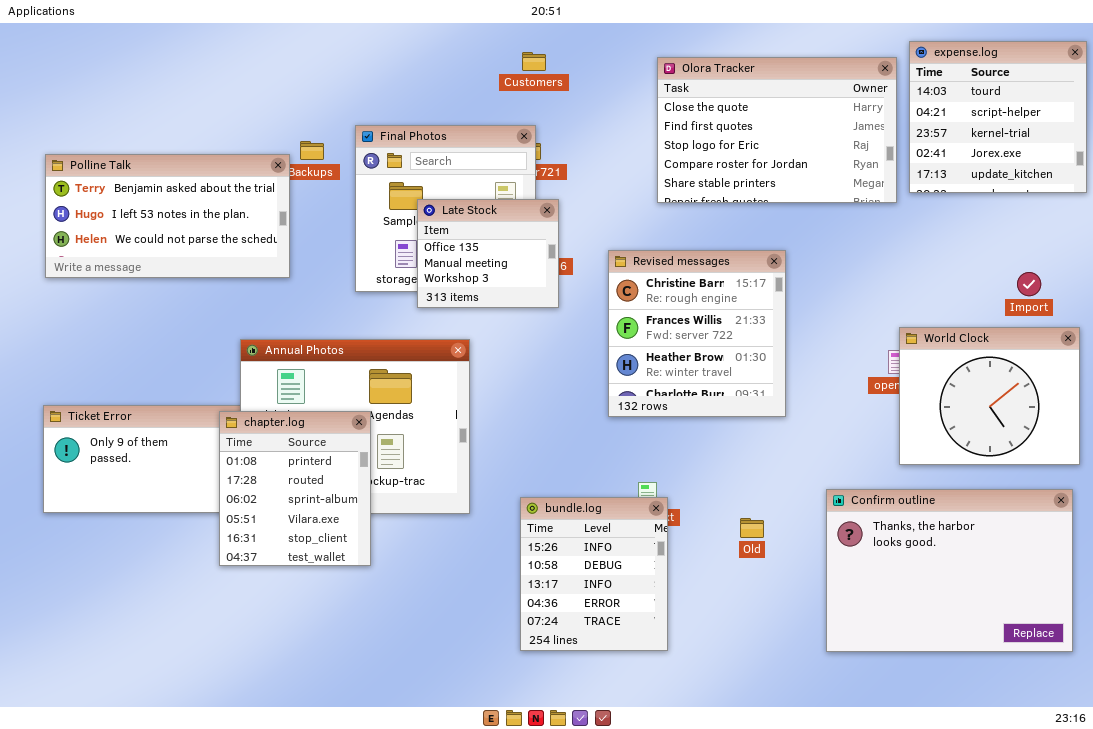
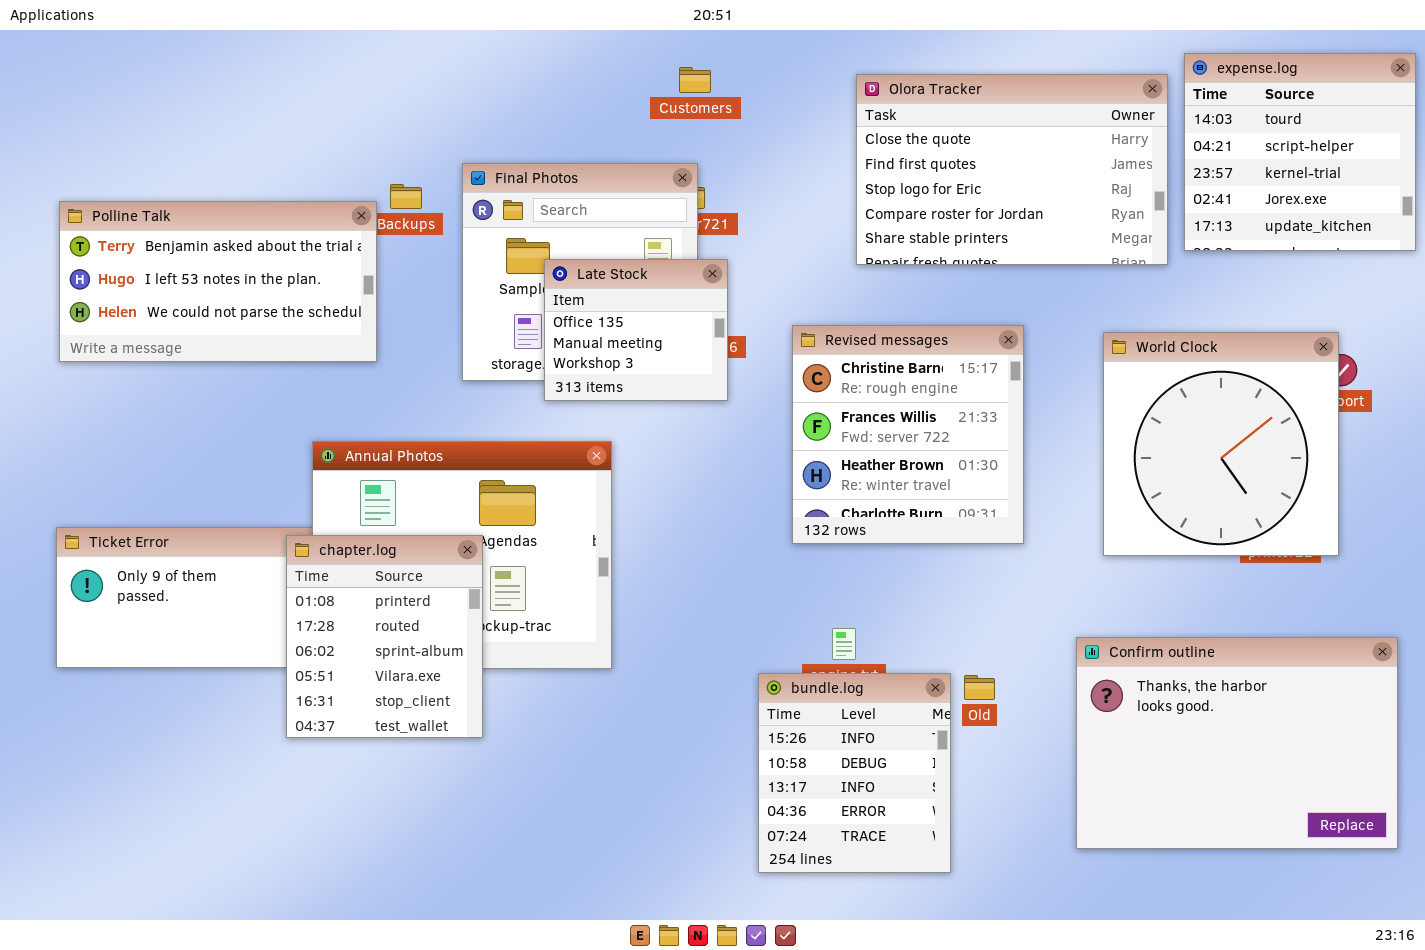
World Clock: [899,327,1080,465] -> [1103,332,1339,556], moved, resized
bundle.log: [520,497,668,651] -> [758,673,951,873], moved

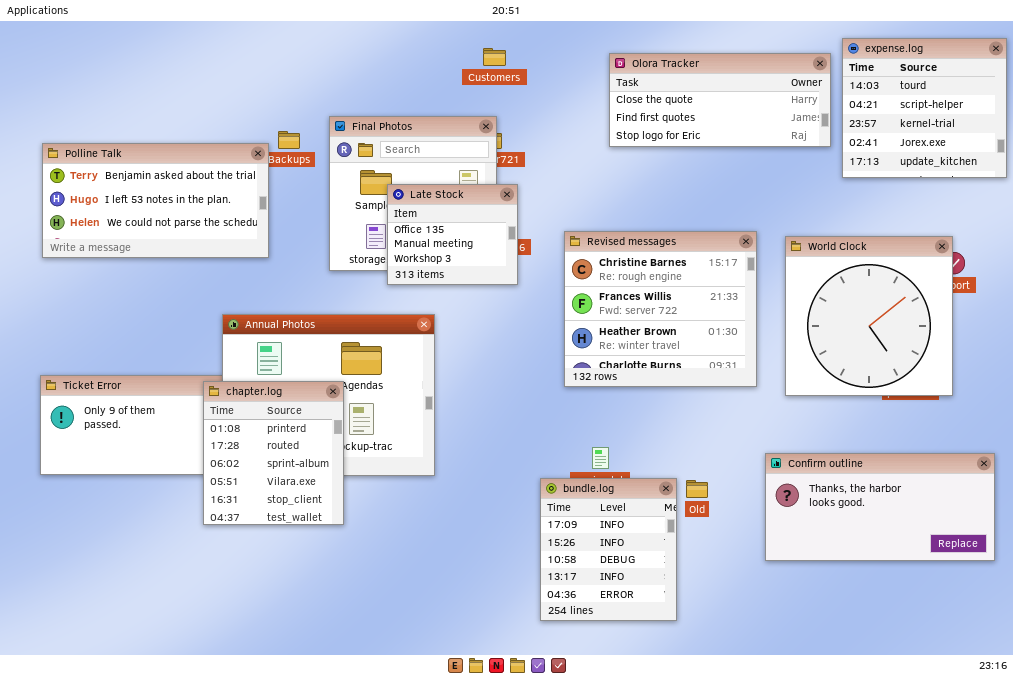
Olora Tracker: [856,74,1168,265] -> [609,53,831,147], resized
Revised messages: [792,325,1024,544] -> [564,231,757,387], resized
Confirm outline: [1076,637,1398,849] -> [765,453,995,561], resized
bundle.log: [758,673,951,873] -> [540,478,677,621], scrolled up 1 row

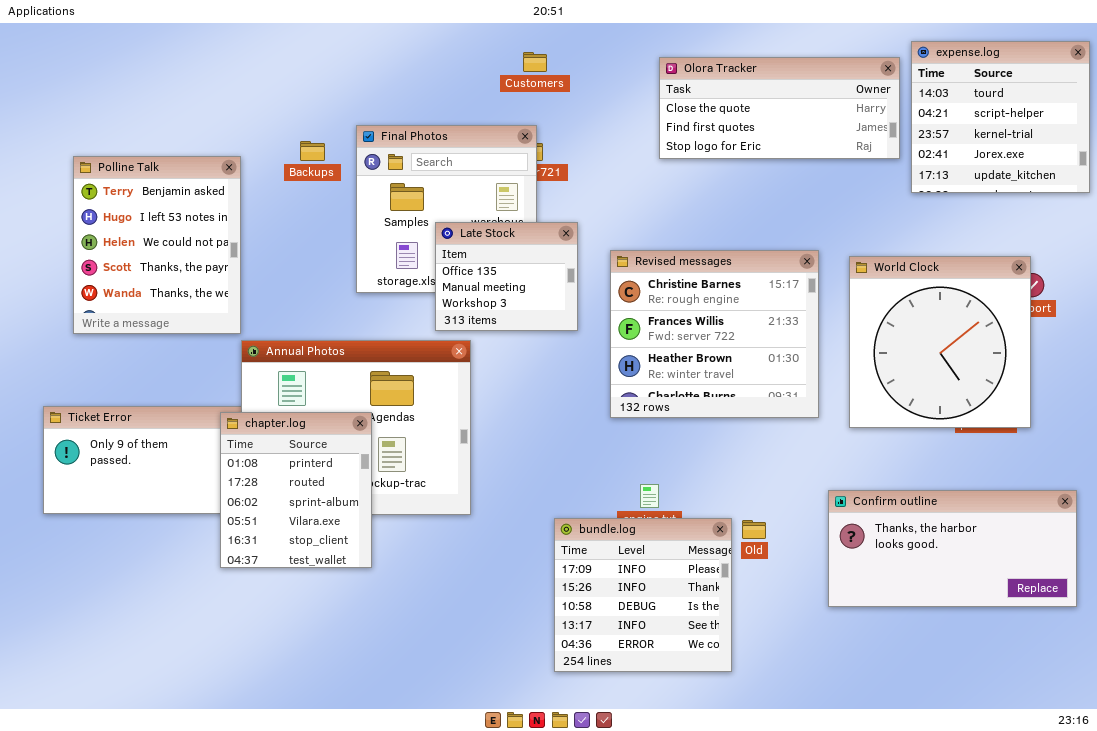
Polline Talk: [42,143,269,258] -> [73,156,241,334], moved, resized
Late Stock: [387,184,518,285] -> [435,222,578,331], moved
bundle.log: [540,478,677,621] -> [554,518,732,672], resized

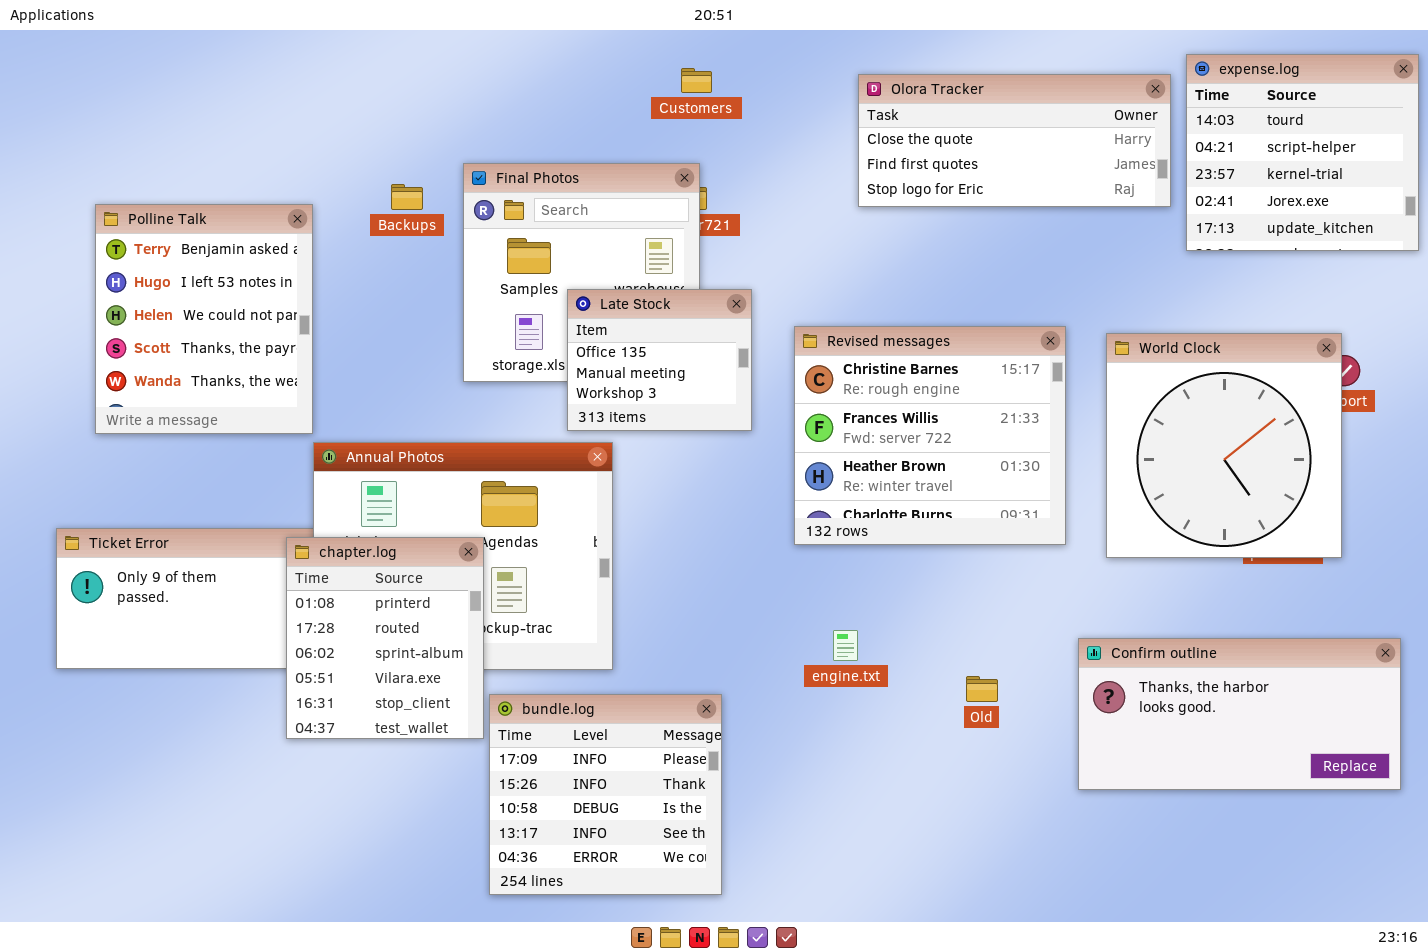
bundle.log: [554,518,732,672] -> [489,694,722,895], moved

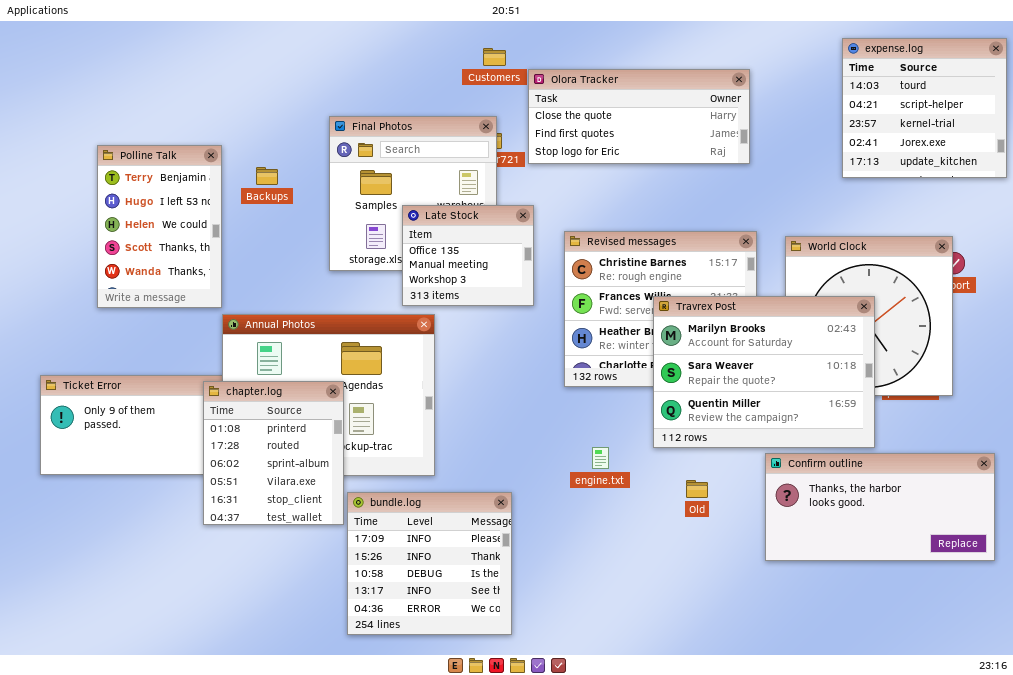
Olora Tracker: [858,74,1171,207] -> [528,69,750,164], moved
Backups: [391,184,423,210] -> [256,167,278,185], moved
Polline Talk: [95,204,313,434] -> [97,145,222,308], resized
Travrex Post: none -> [653,296,875,448], opened

